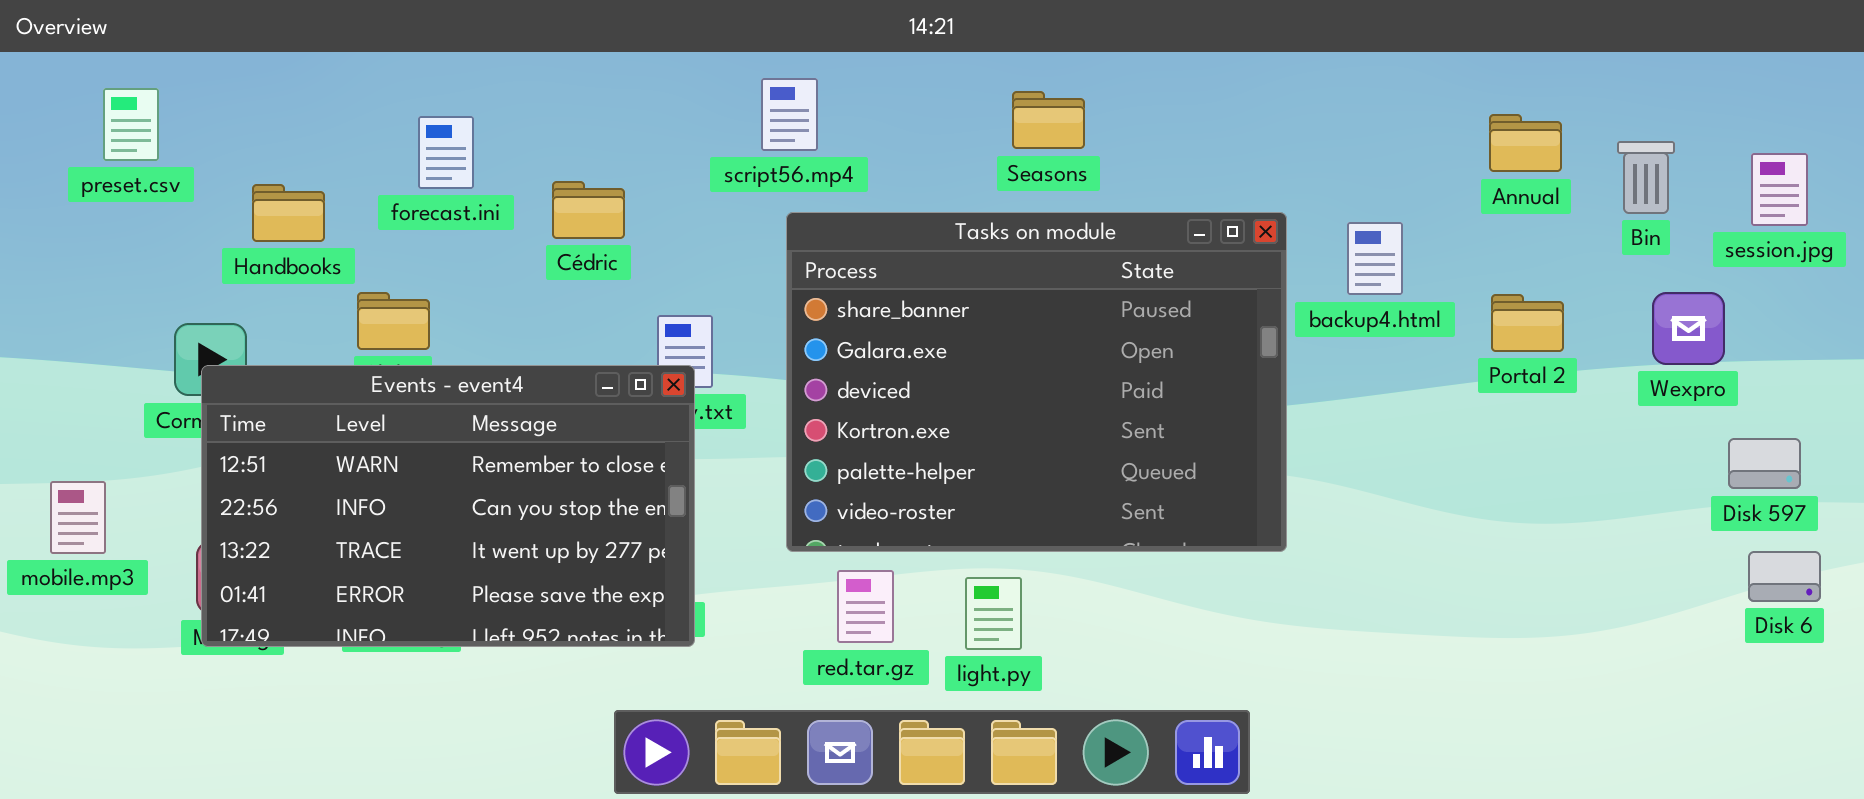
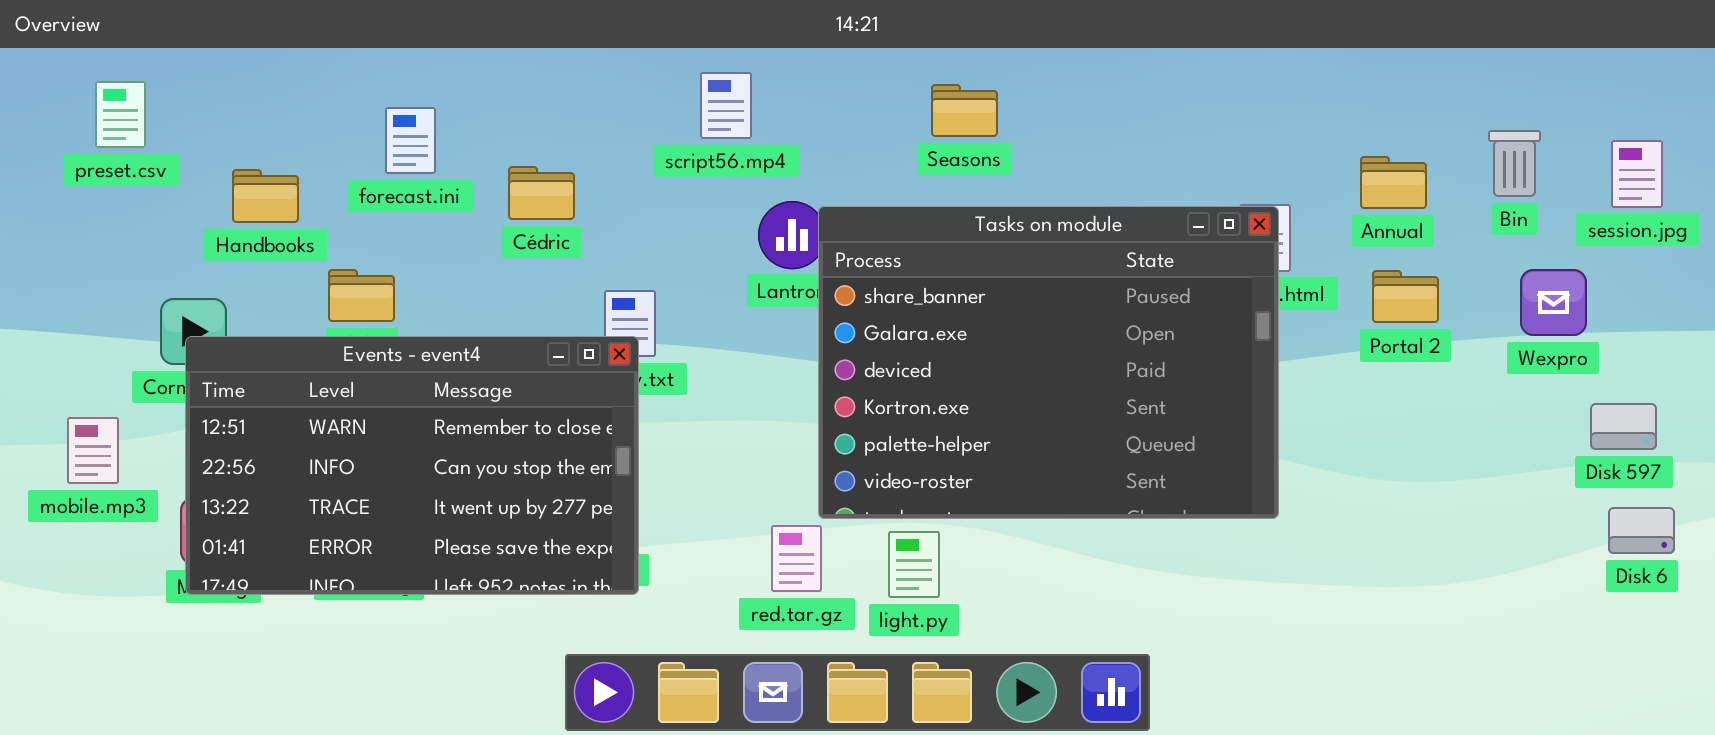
Annual: [1489,114,1562,172] -> [1360,156,1427,209], moved
Tasks on module: [786,212,1287,552] -> [818,206,1279,519], moved
mobile.mp3: [50,481,106,554] -> [67,417,119,484], moved

